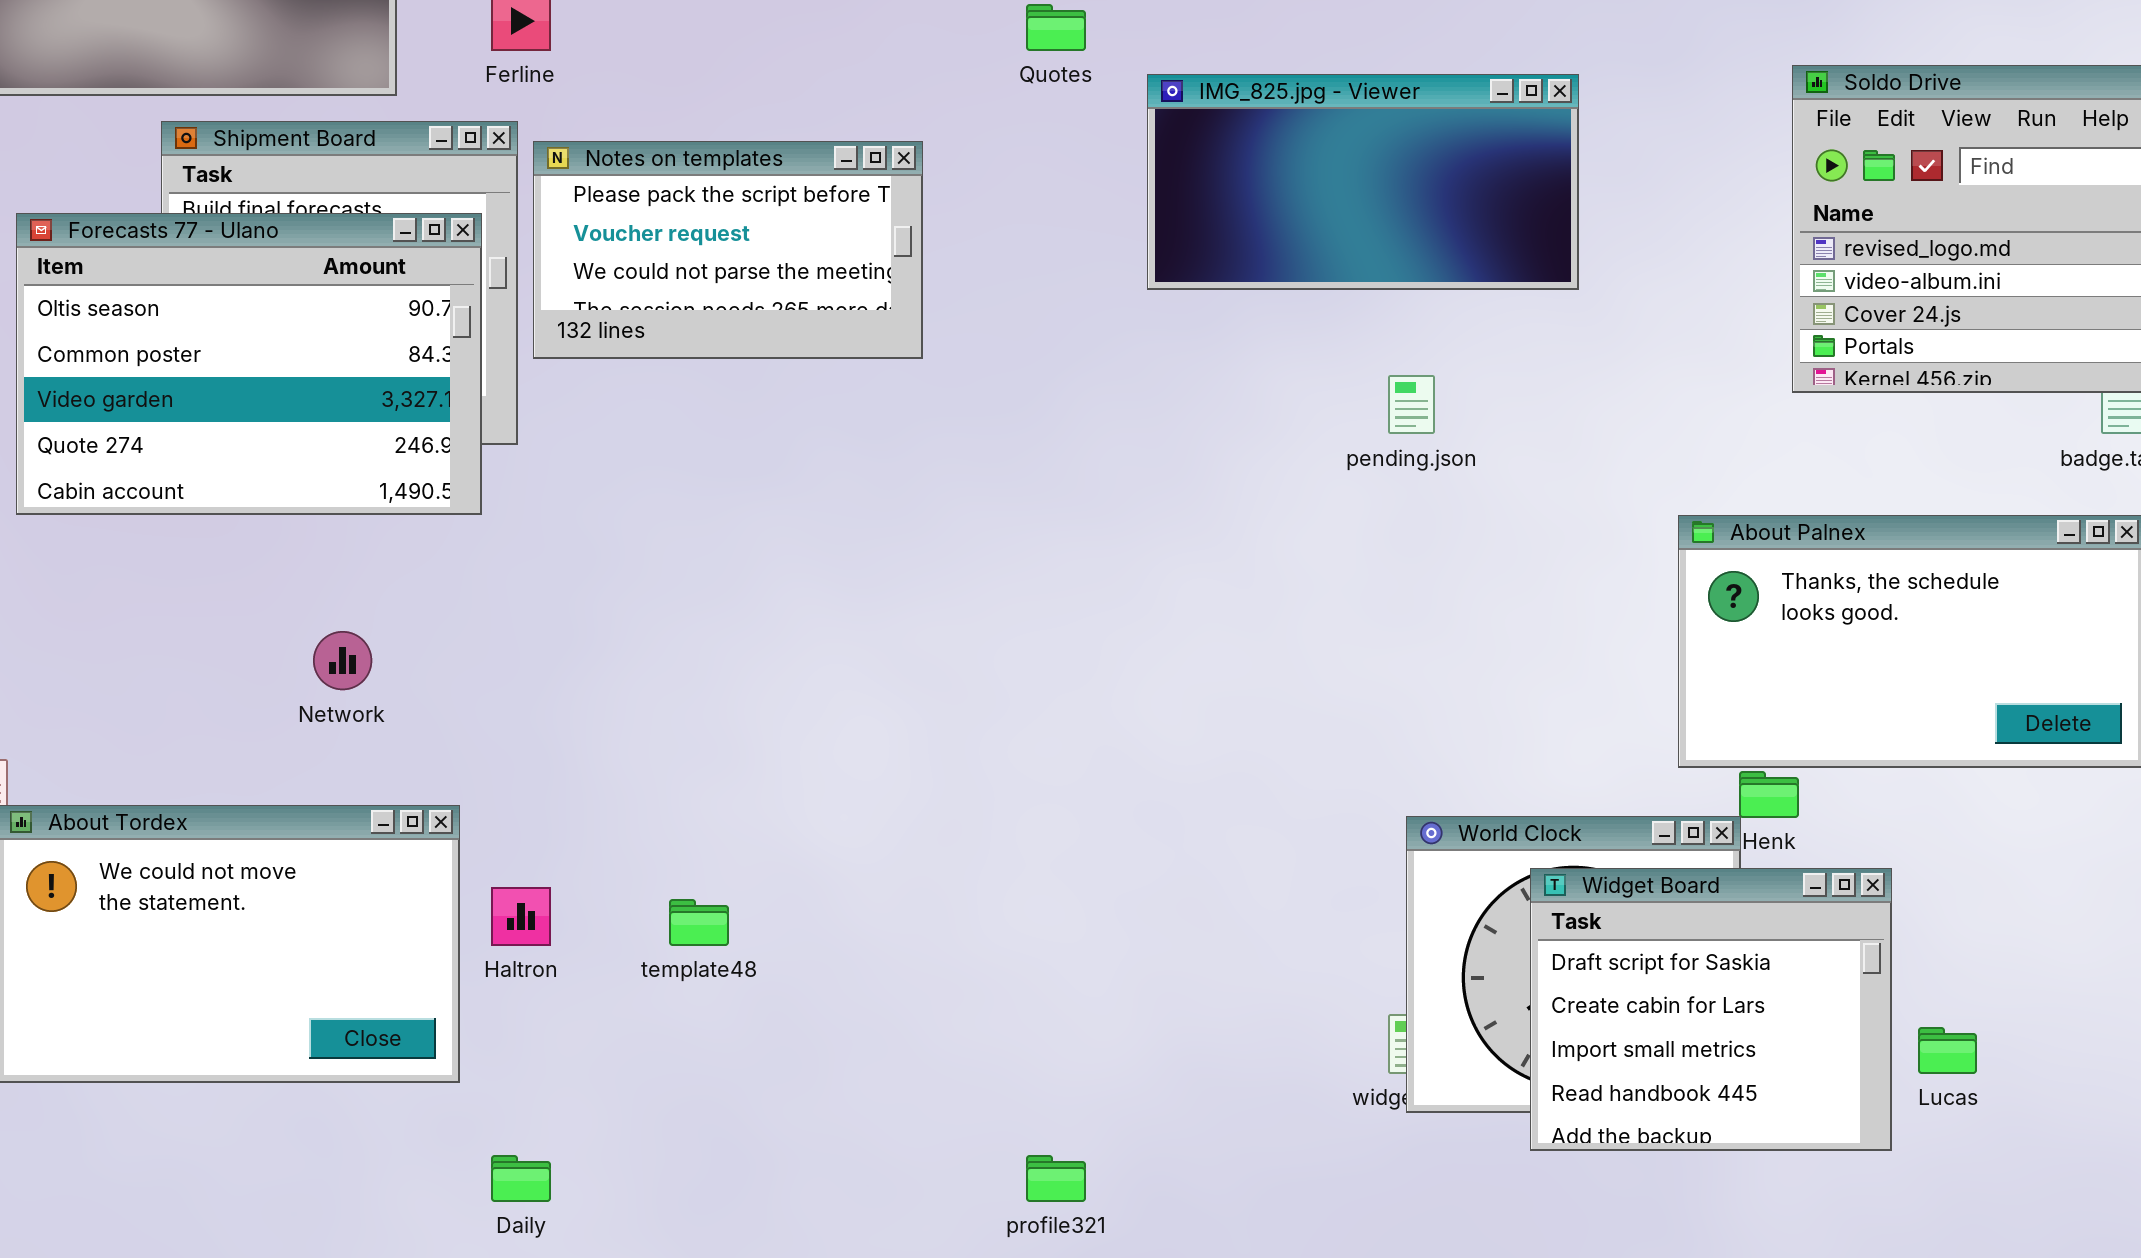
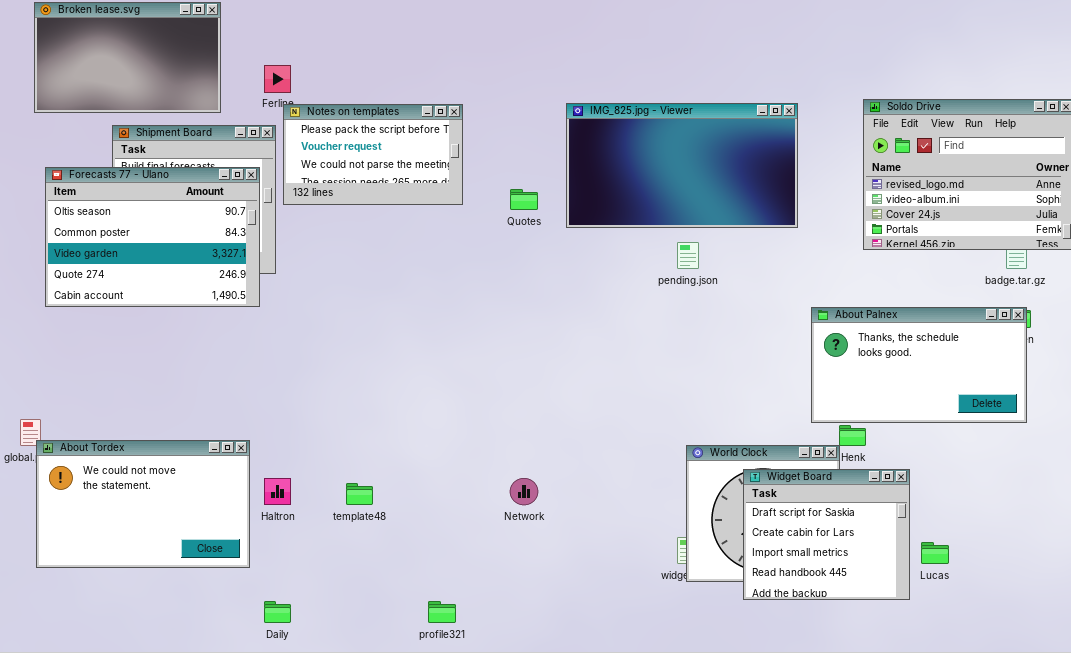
Quotes: [1026,4,1086,51] -> [510,189,538,210], moved
IMG_825.jpg - Viewer: [1147,74,1579,290] -> [566,103,798,228], resized
Notes on templates: [533,141,923,359] -> [283,104,463,205], moved
Network: [313,631,372,690] -> [510,478,538,505], moved
profile321: [1026,1155,1086,1202] -> [428,601,456,623], moved

